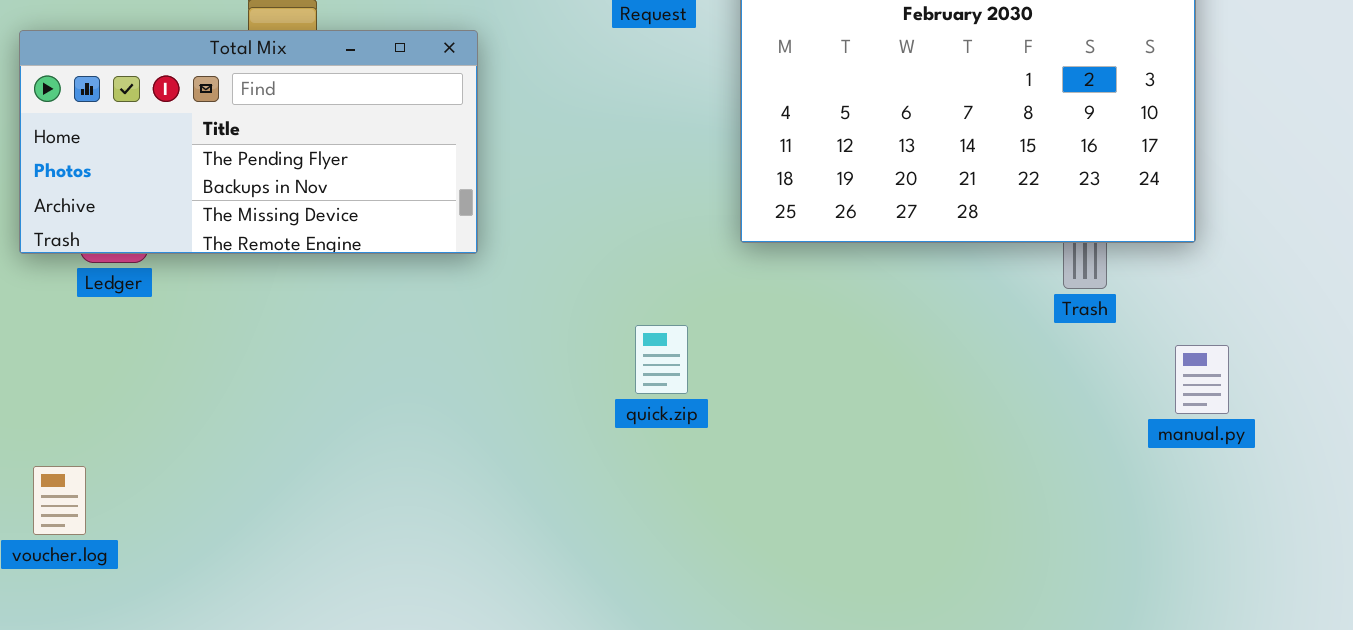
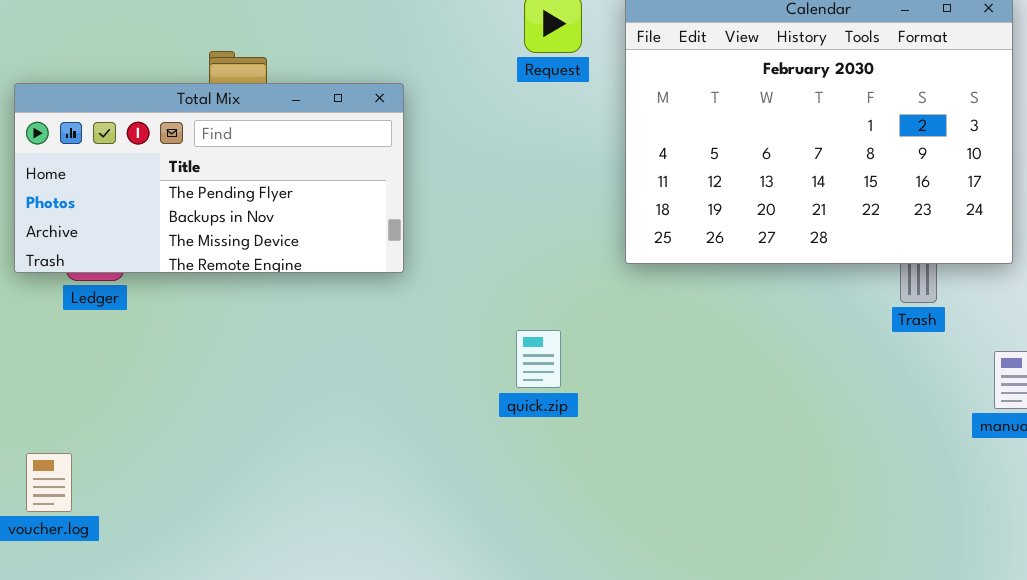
quick.zip: [635,325,688,394] -> [516,330,561,388], moved

